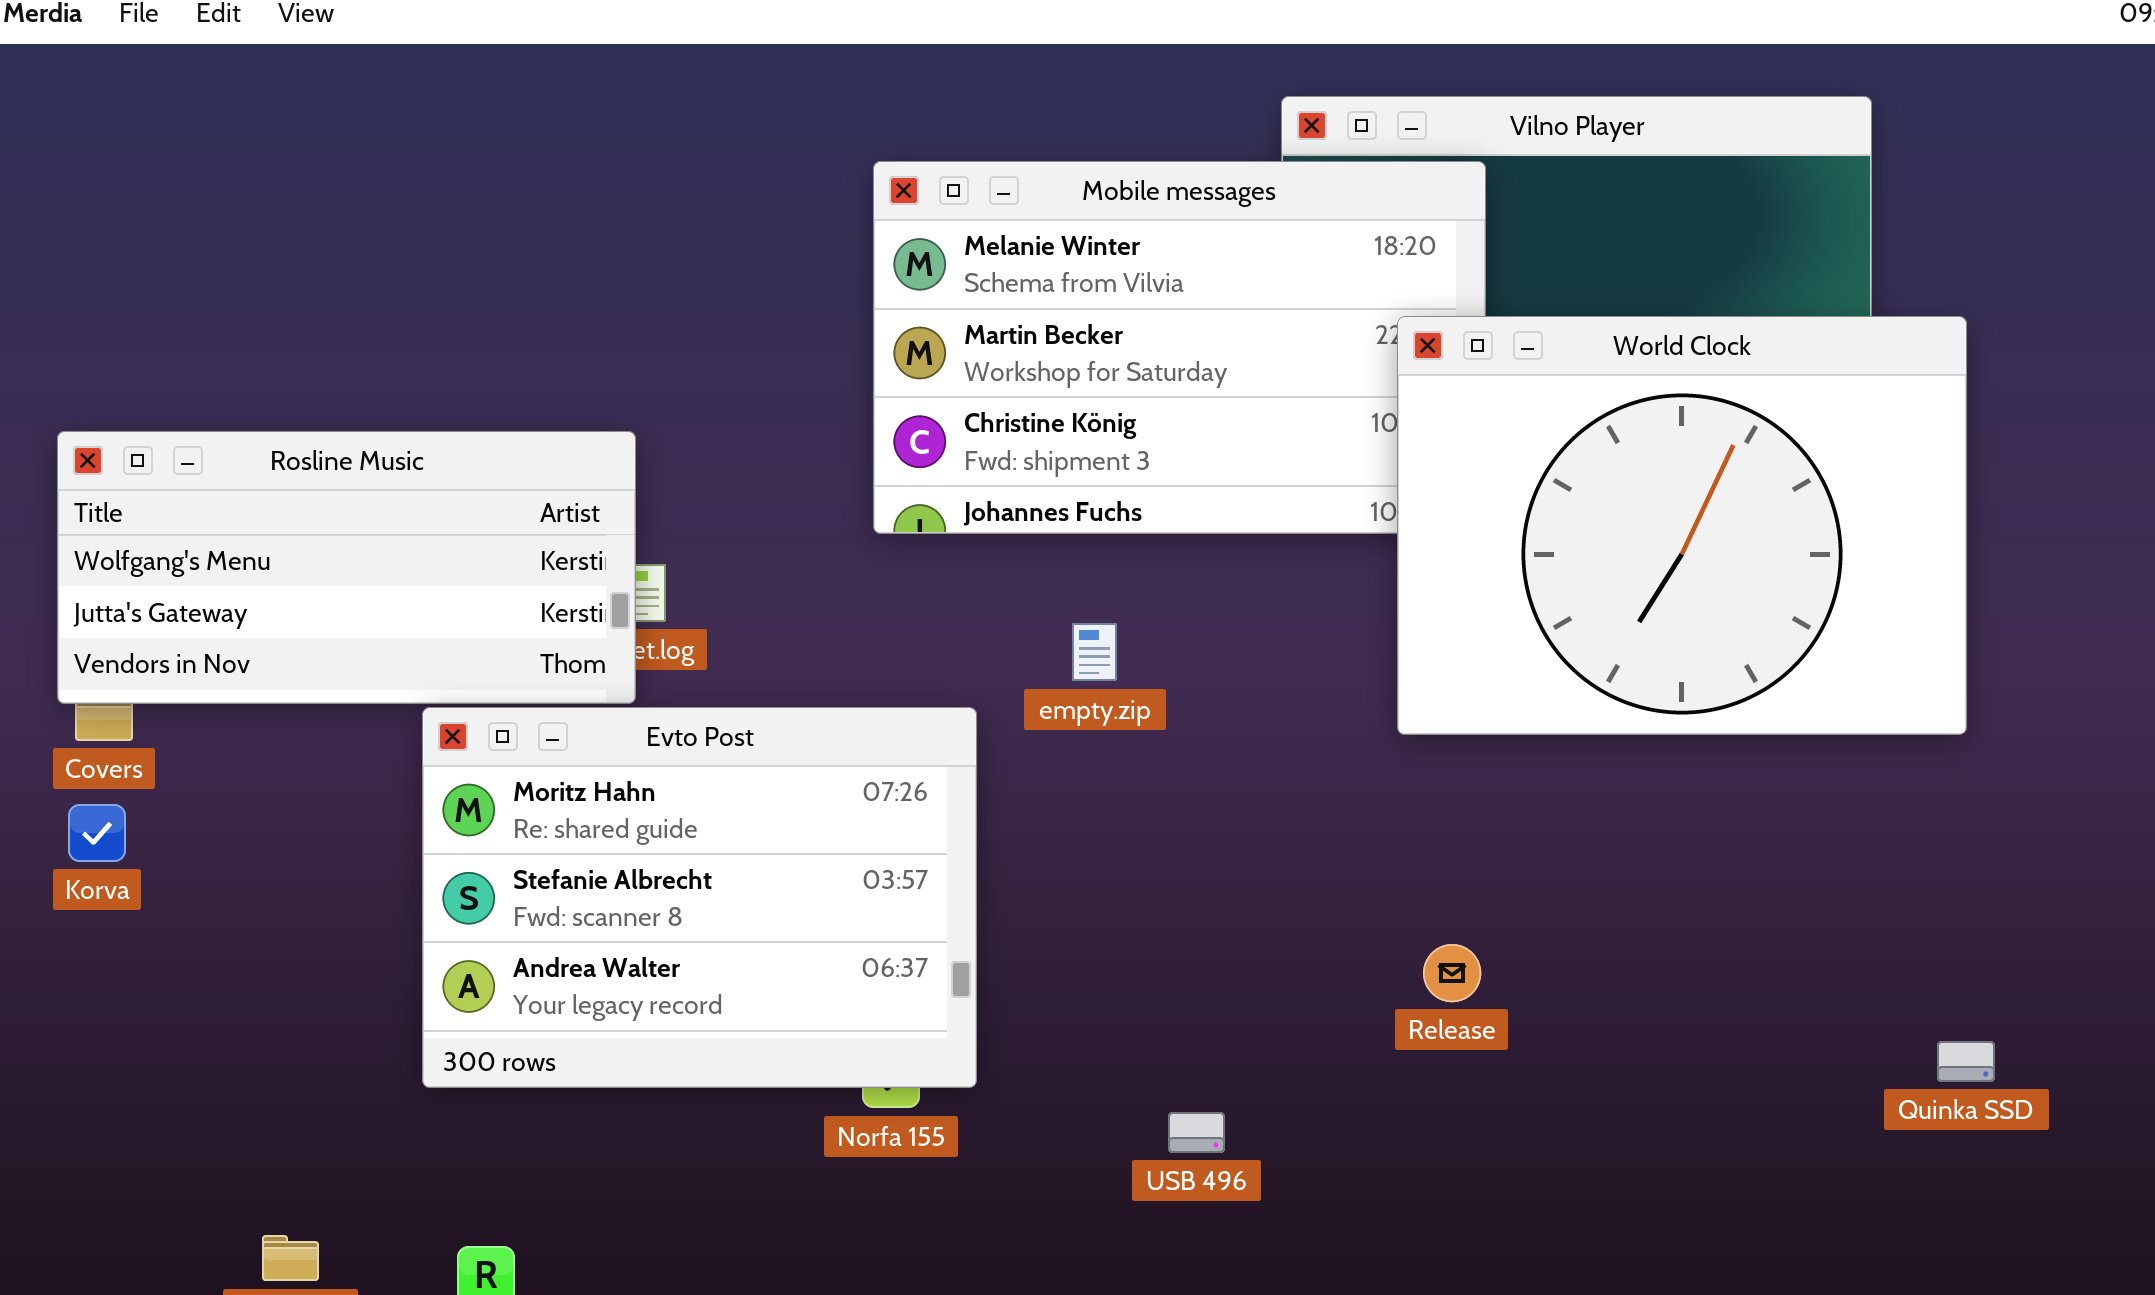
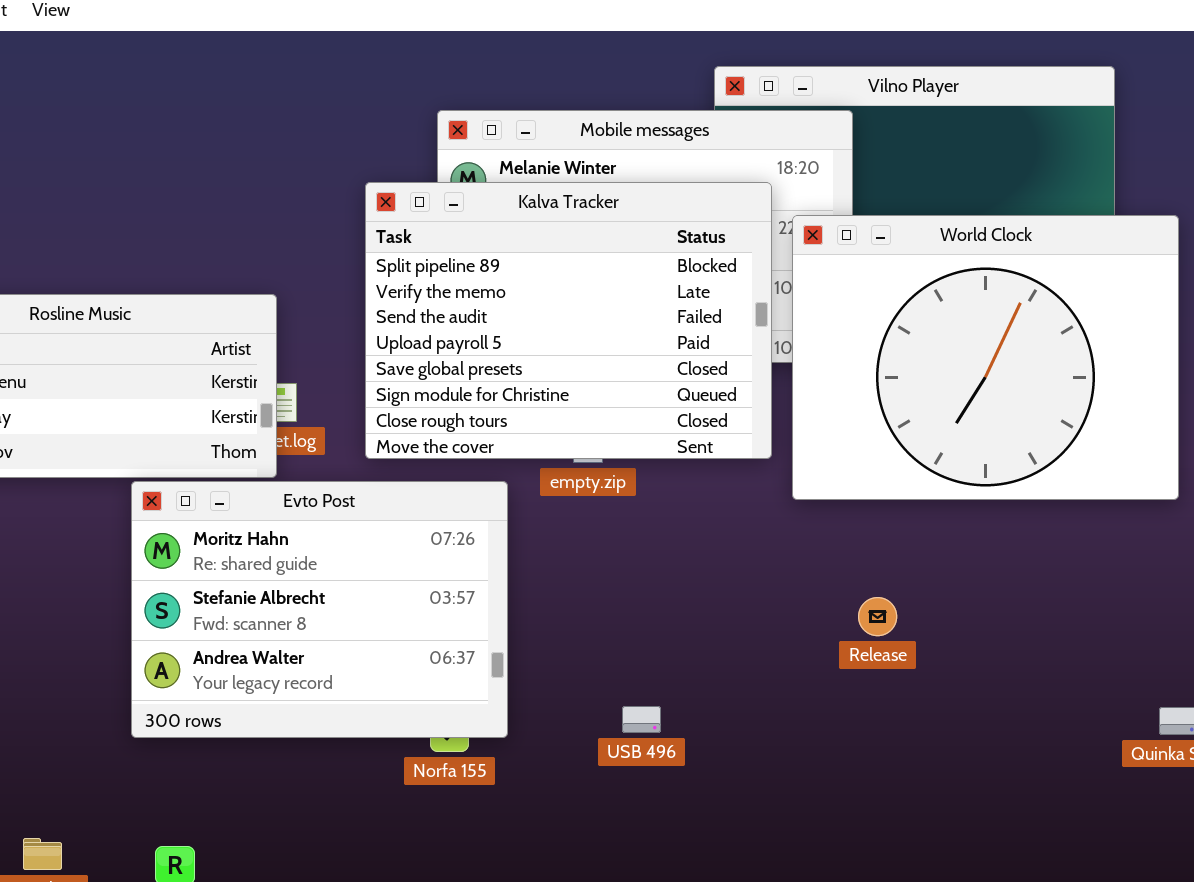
Kalva Tracker: none -> [365,182,772,459], opened
Release: [1423,944,1481,1002] -> [858,597,897,636], moved
USB 496: [1168,1112,1225,1153] -> [622,706,661,733], moved

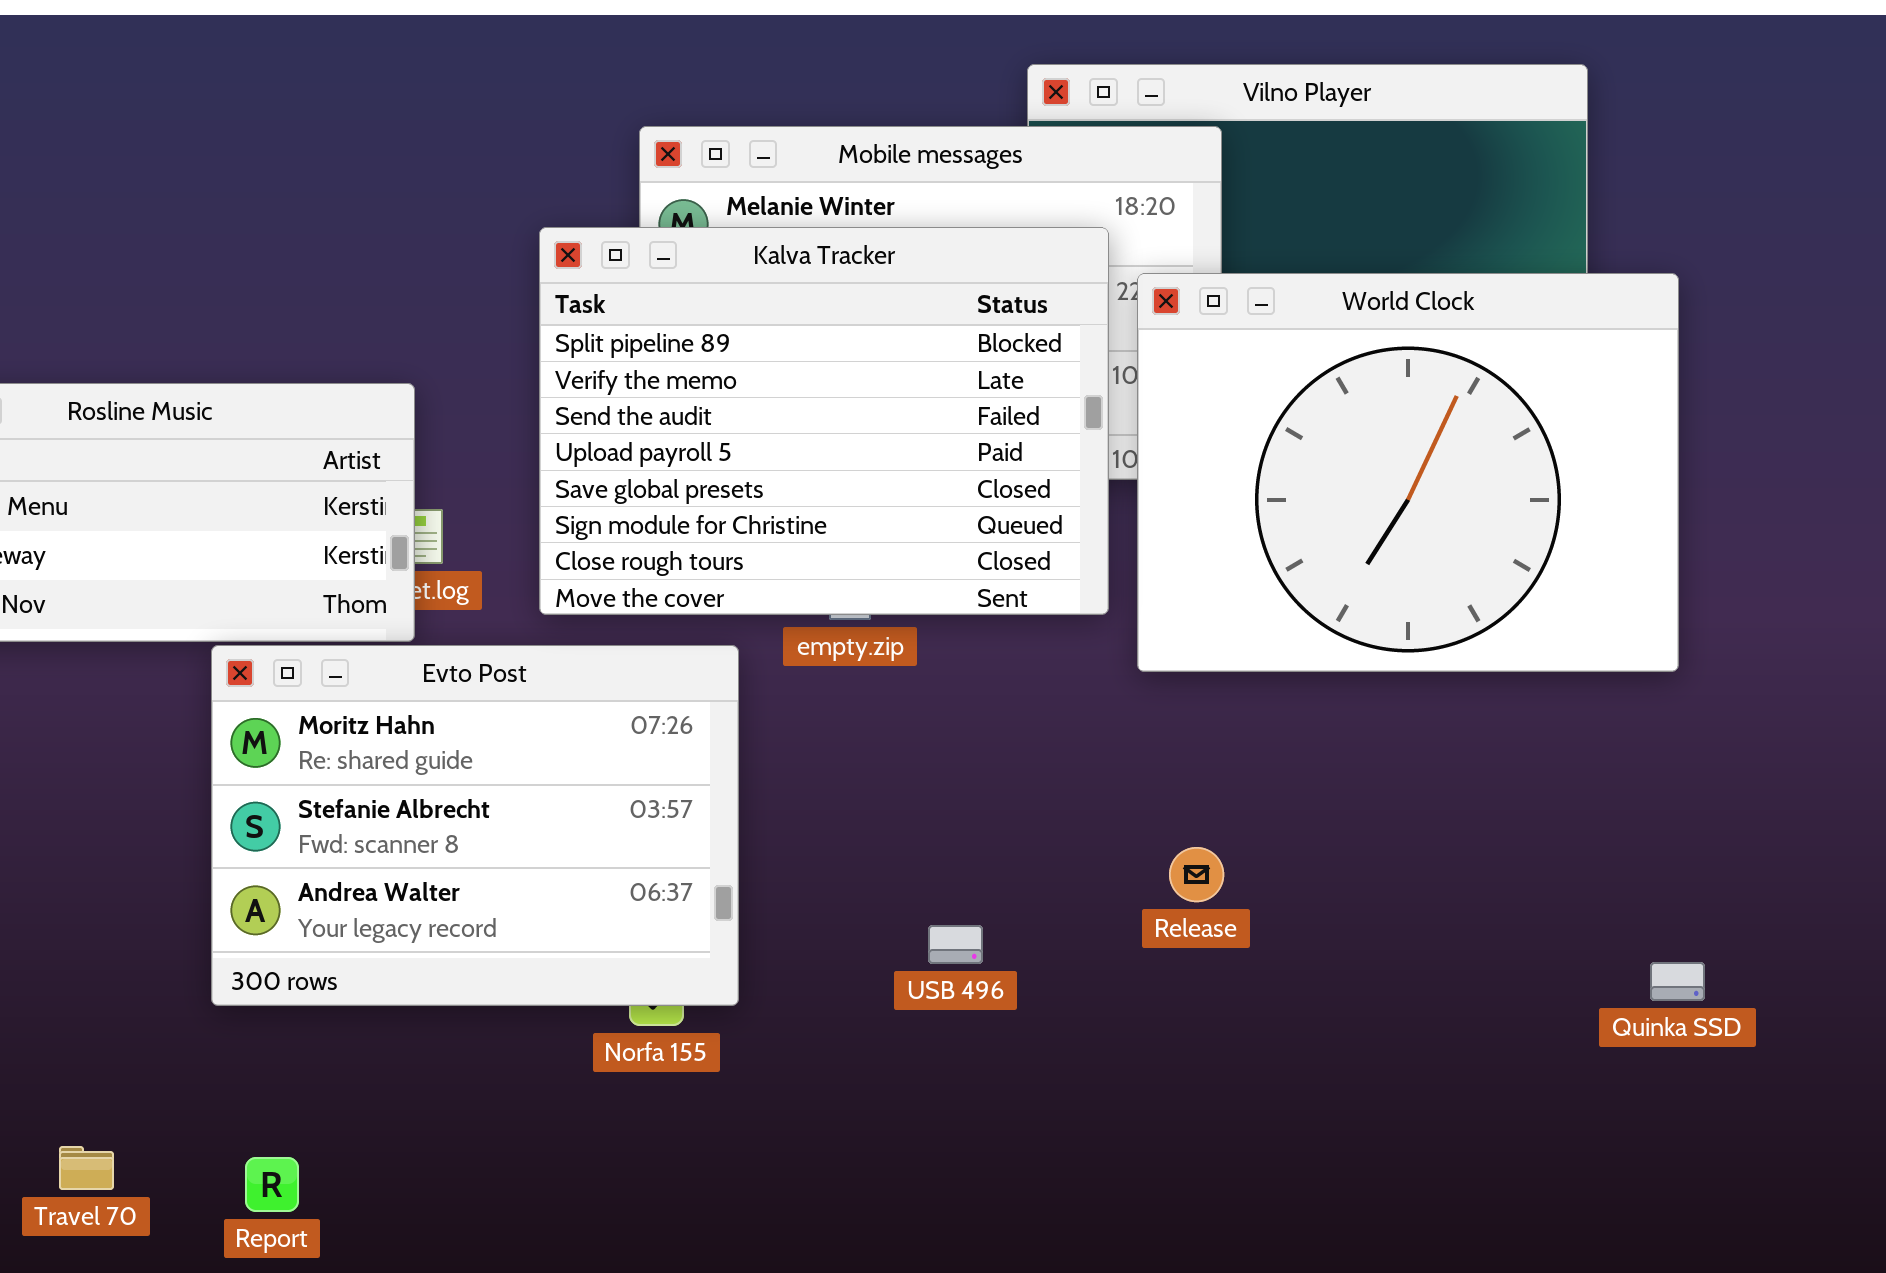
Release: [858,597,897,636] -> [1169,847,1224,902], moved
USB 496: [622,706,661,733] -> [928,925,983,964], moved

